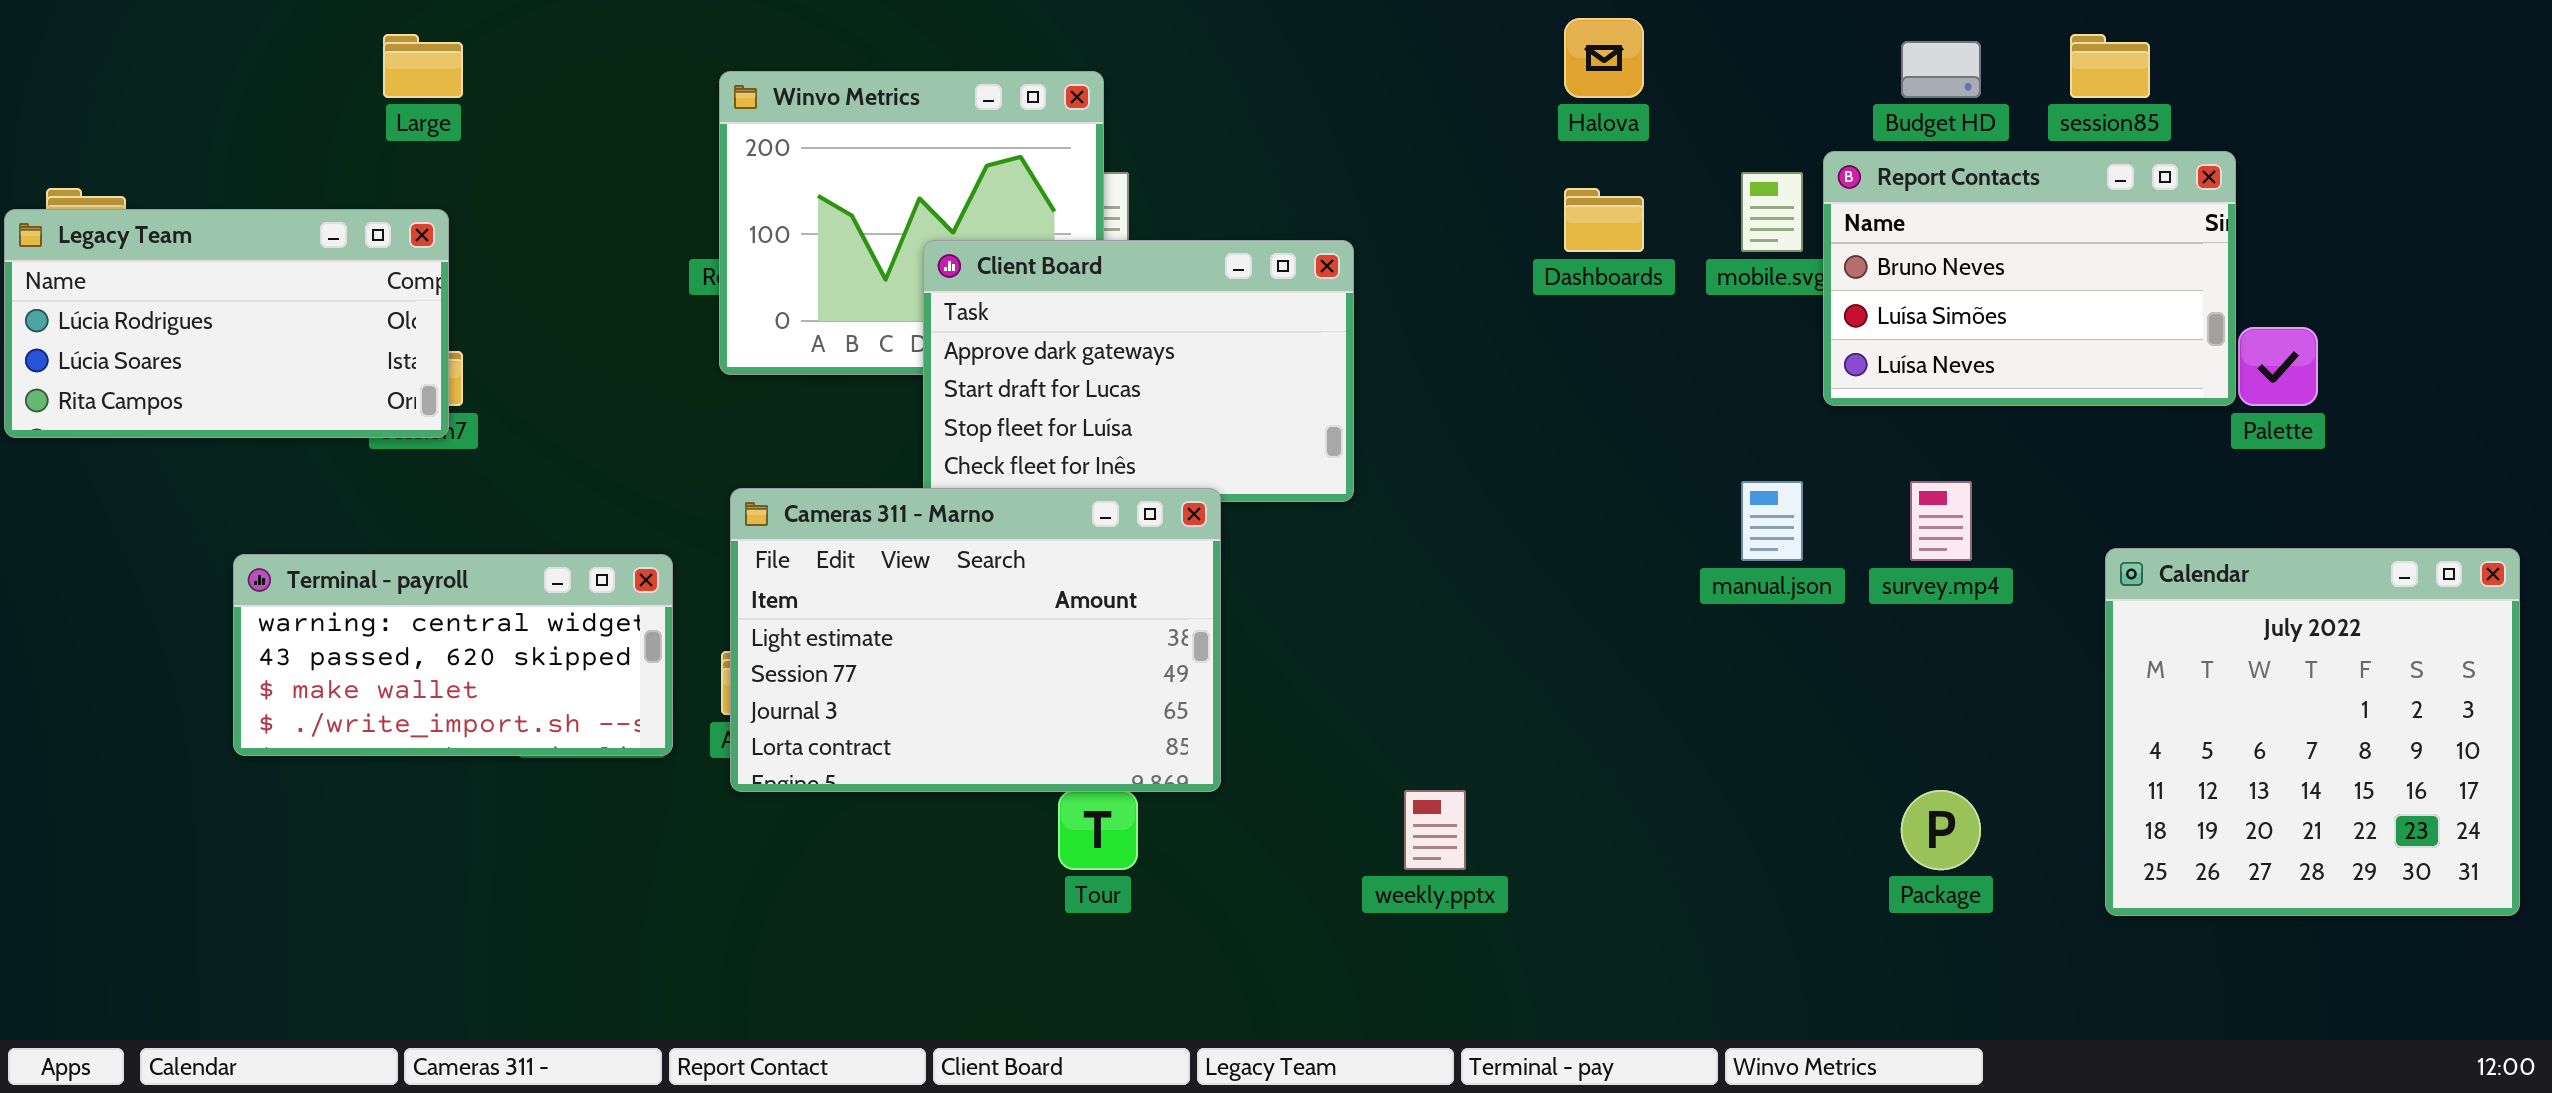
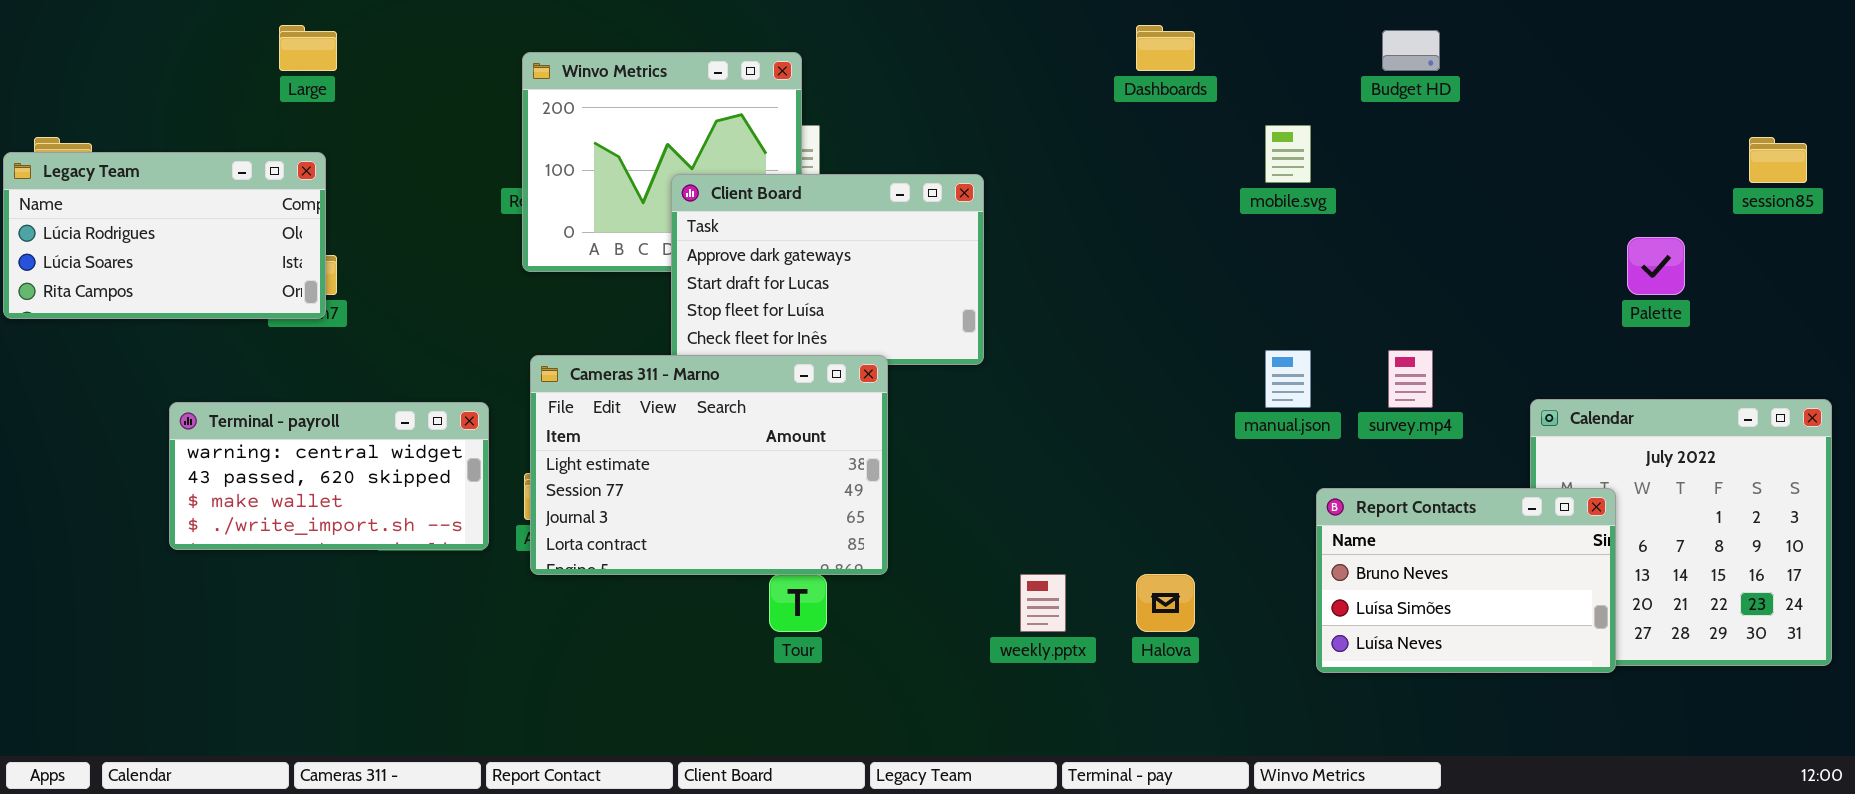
Halova: [1564,18,1644,98] -> [1136,574,1195,632], moved
session85: [2070,34,2150,98] -> [1749,137,1807,183], moved
Report Contacts: [1823,151,2236,406] -> [1316,488,1616,673], moved
Dashboards: [1564,188,1644,252] -> [1136,25,1195,71], moved

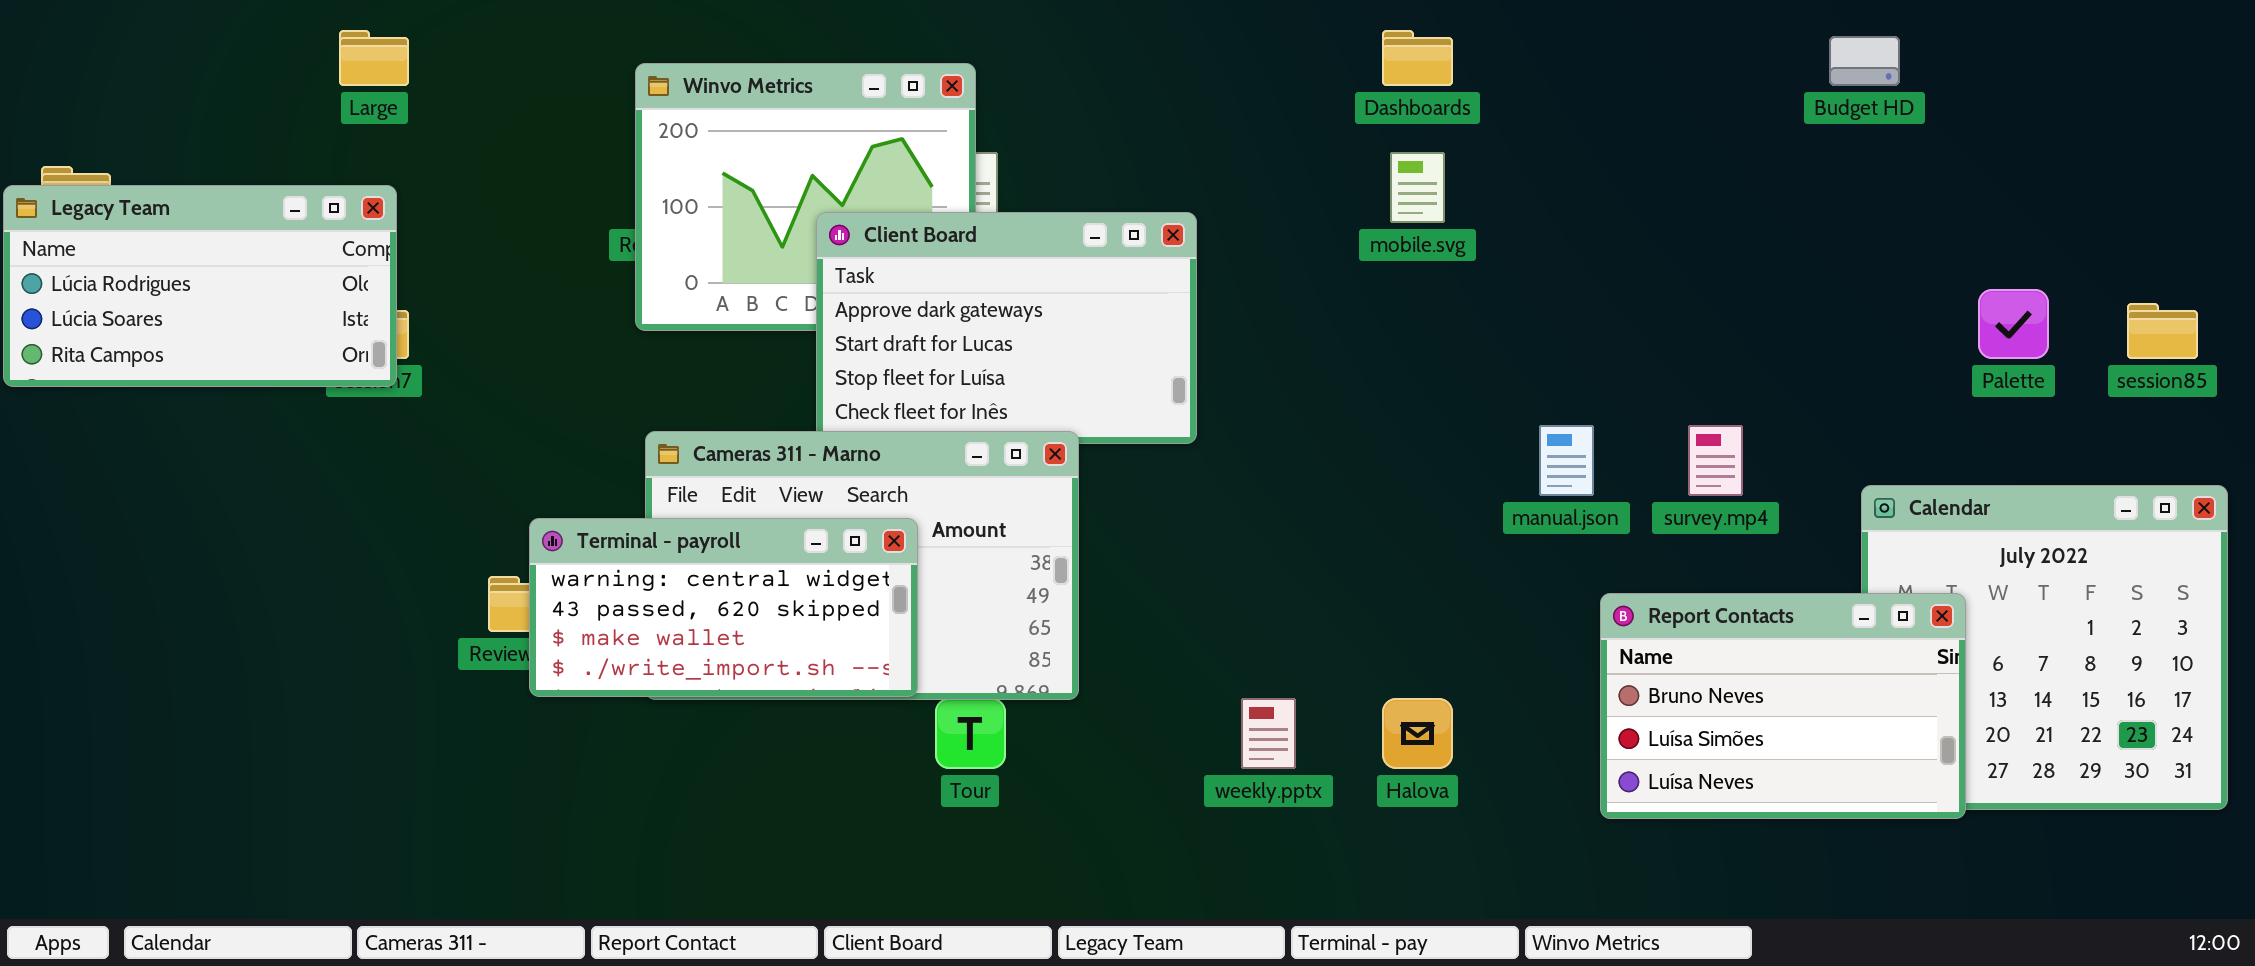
Budget HD: [1382,30,1440,71] -> [1829,36,1900,86], moved
mobile.svg: [1265,125,1311,183] -> [1390,152,1445,223], moved
session85: [1749,137,1807,183] -> [2127,303,2198,359], moved
Terminal - payroll: [169,402,489,550] -> [529,518,918,697], moved

